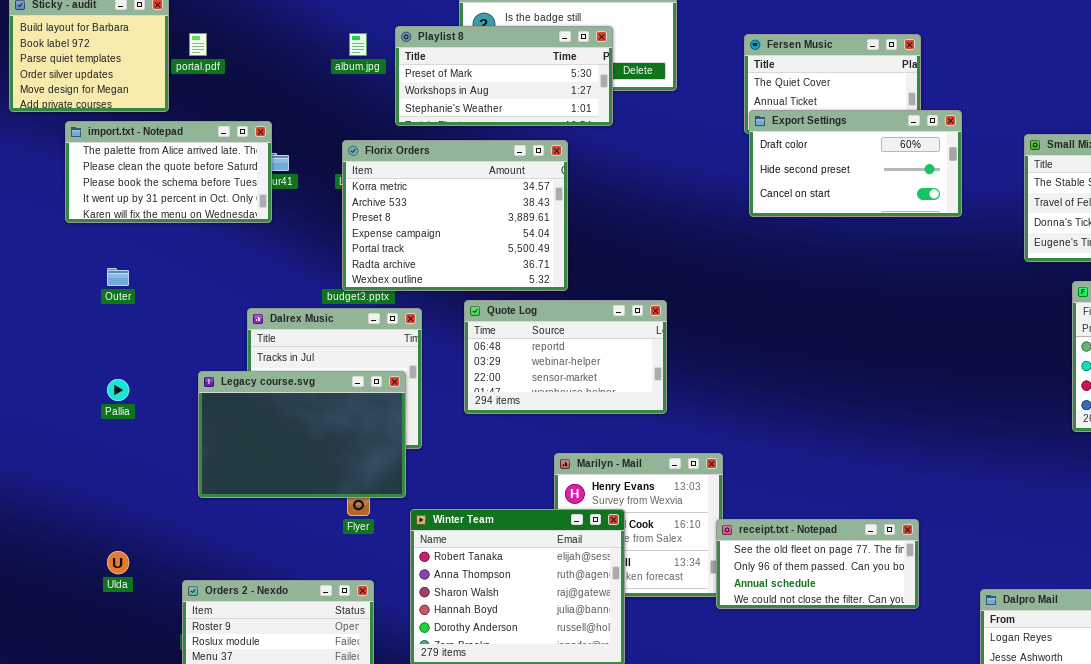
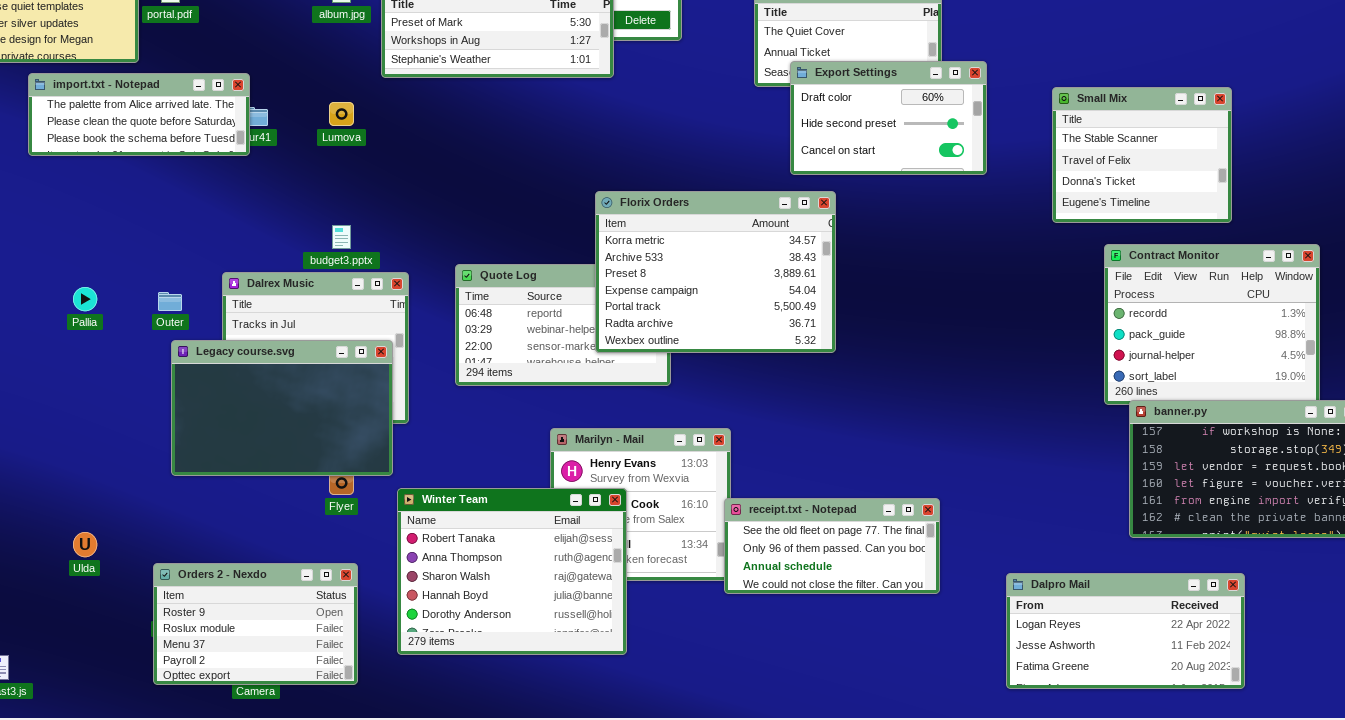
Export Settings: [749,110,962,217] -> [790,61,987,175], resized
import.txt - Notepad: [65,121,272,223] -> [28,73,250,156], resized
Florix Orders: [342,140,568,291] -> [595,191,836,353], moved
Outer: [107,268,129,286] -> [158,292,182,311], moved
Pallia: [107,379,129,401] -> [73,287,97,311], moved

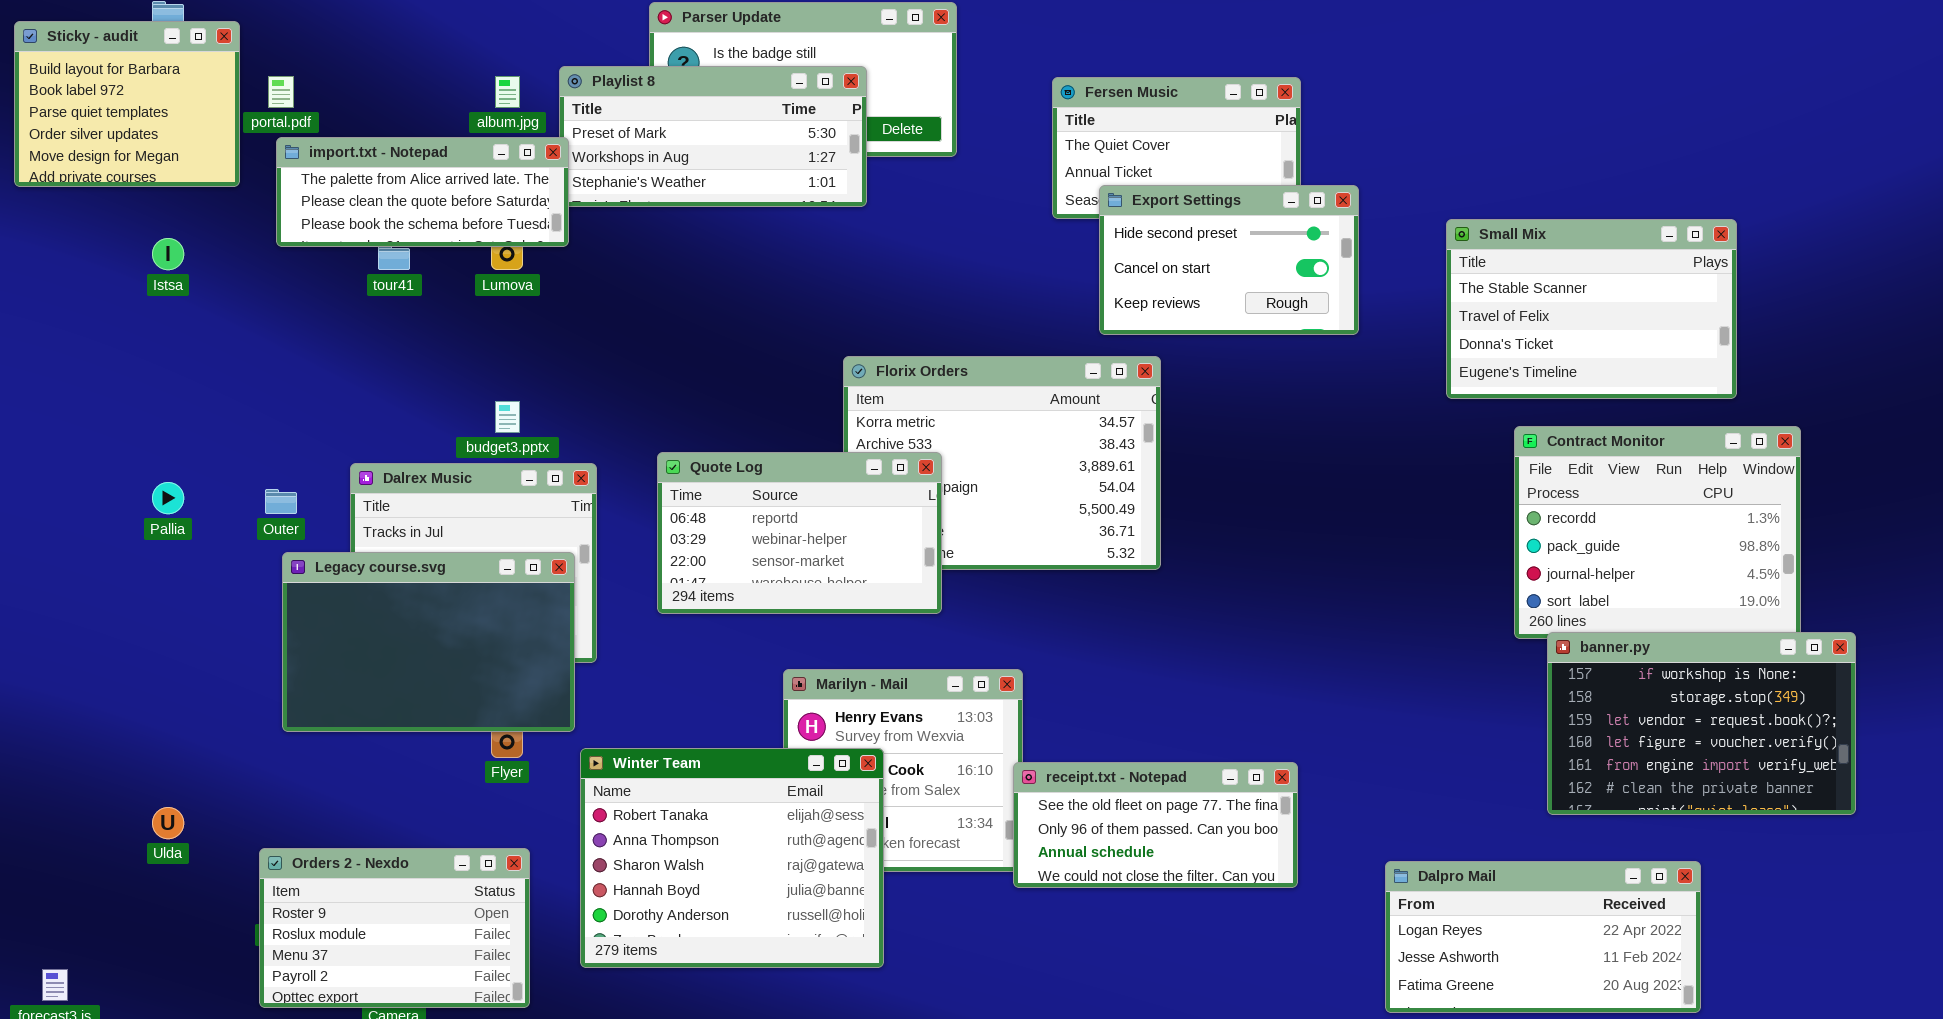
Export Settings: [790,61,987,175] -> [1099,185,1359,335], scrolled down 1 row
import.txt - Notepad: [28,73,250,156] -> [276,137,569,247], moved
Small Mix: [1052,87,1232,223] -> [1446,219,1737,399], resized
Quote Log: [455,264,671,386] -> [657,452,942,614], raised

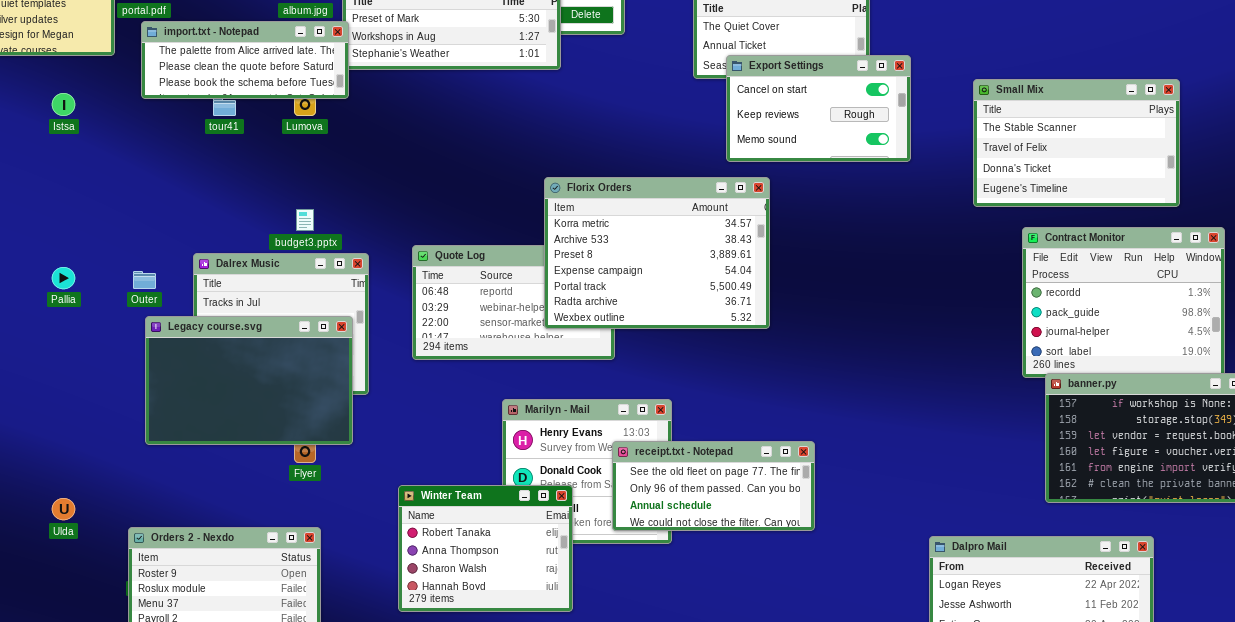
Export Settings: [1099,185,1359,335] -> [726,55,911,162], scrolled down 1 row
Florix Orders: [843,356,1161,570] -> [544,177,770,329], raised
Winter Team: [580,748,884,968] -> [398,485,573,612], resized
receipt.txt - Notepad: [1013,762,1298,888] -> [612,441,815,531], moved

